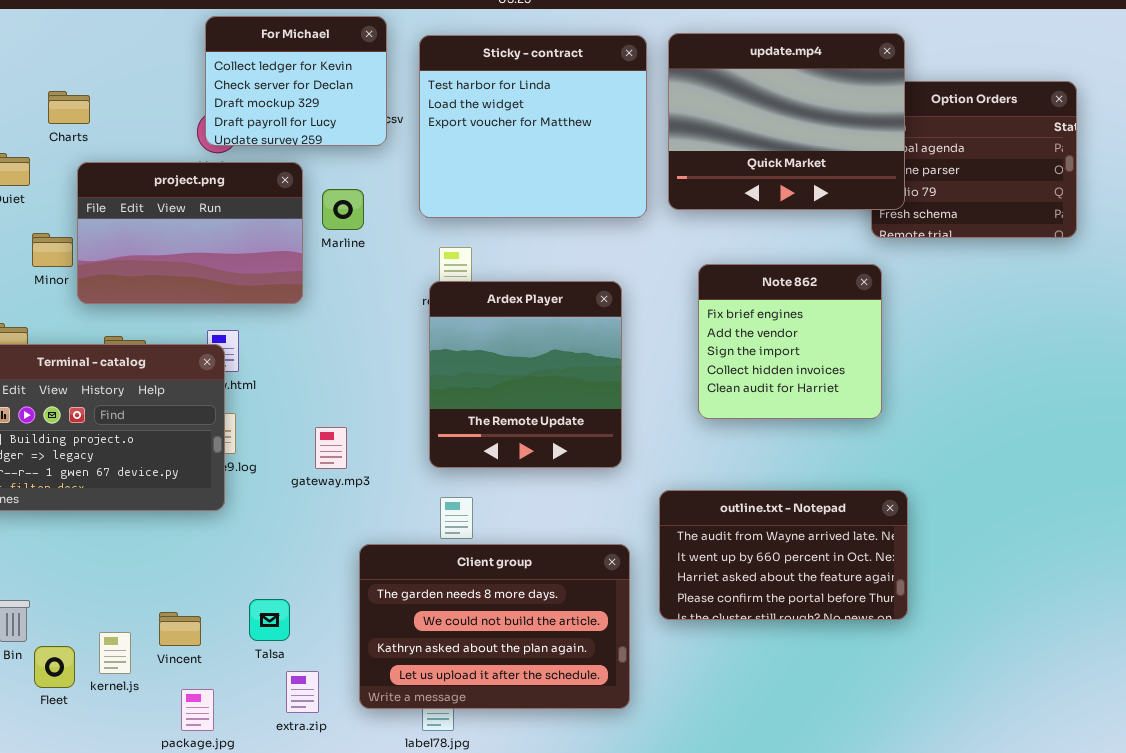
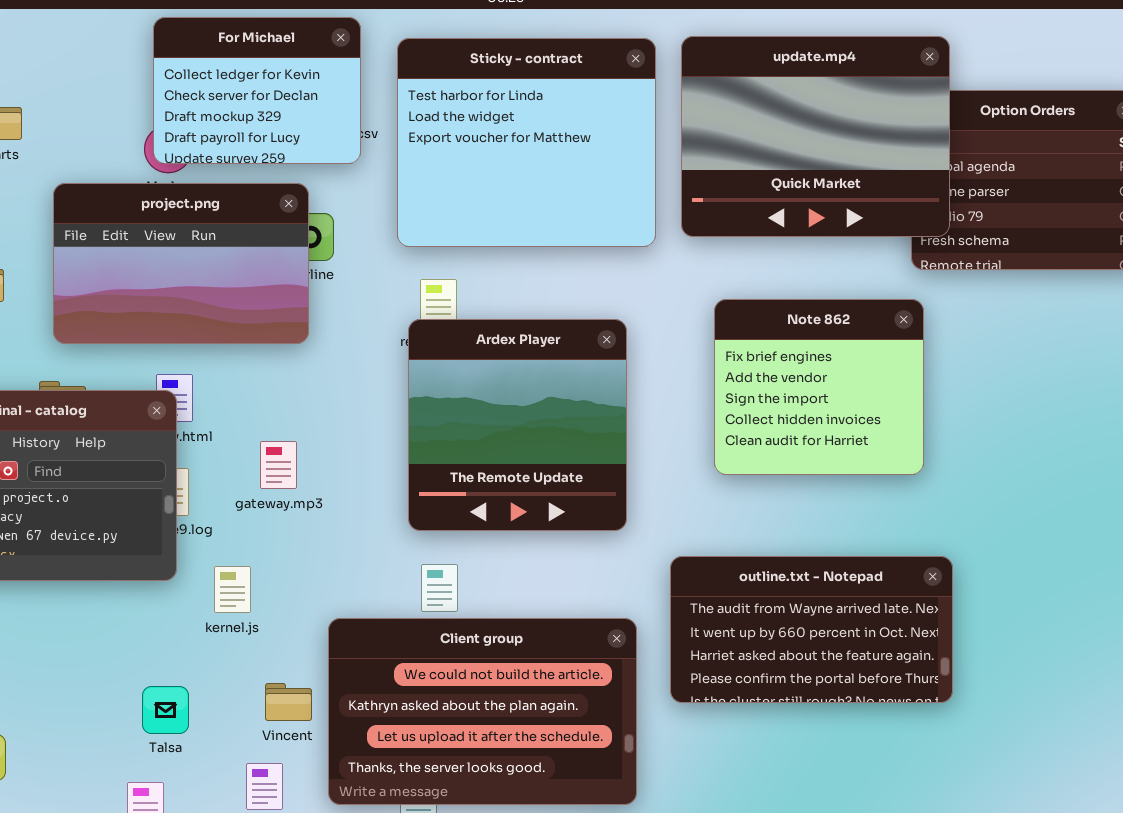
project.png: [77,162,303,304] -> [53,183,309,344], moved
gateway.mp3: [315,427,347,469] -> [260,441,297,489], moved
Client group: [359,544,630,709] -> [328,618,637,805], scrolled down 1 row
Talsa: [249,599,290,641] -> [142,686,189,734], moved
Vincent: [159,612,201,646] -> [265,683,312,721], moved
kernel.js: [99,632,131,674] -> [214,566,251,613], moved

